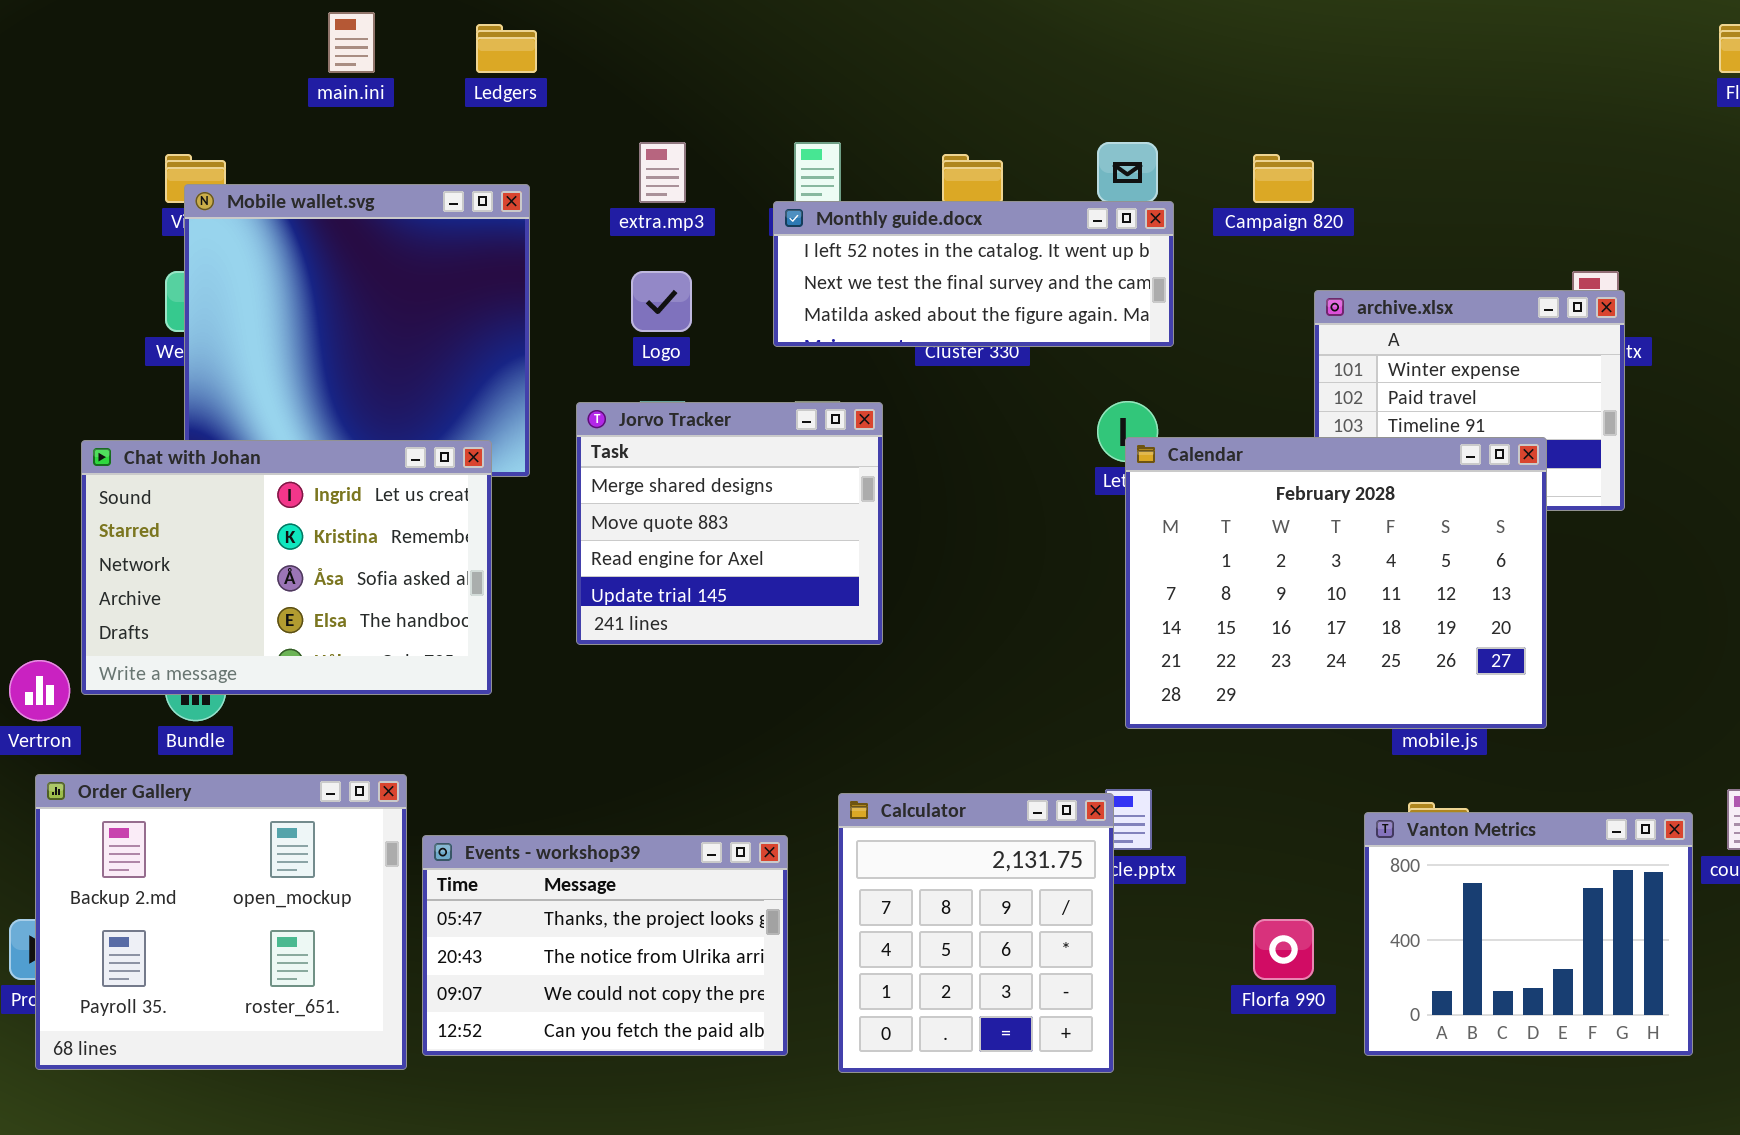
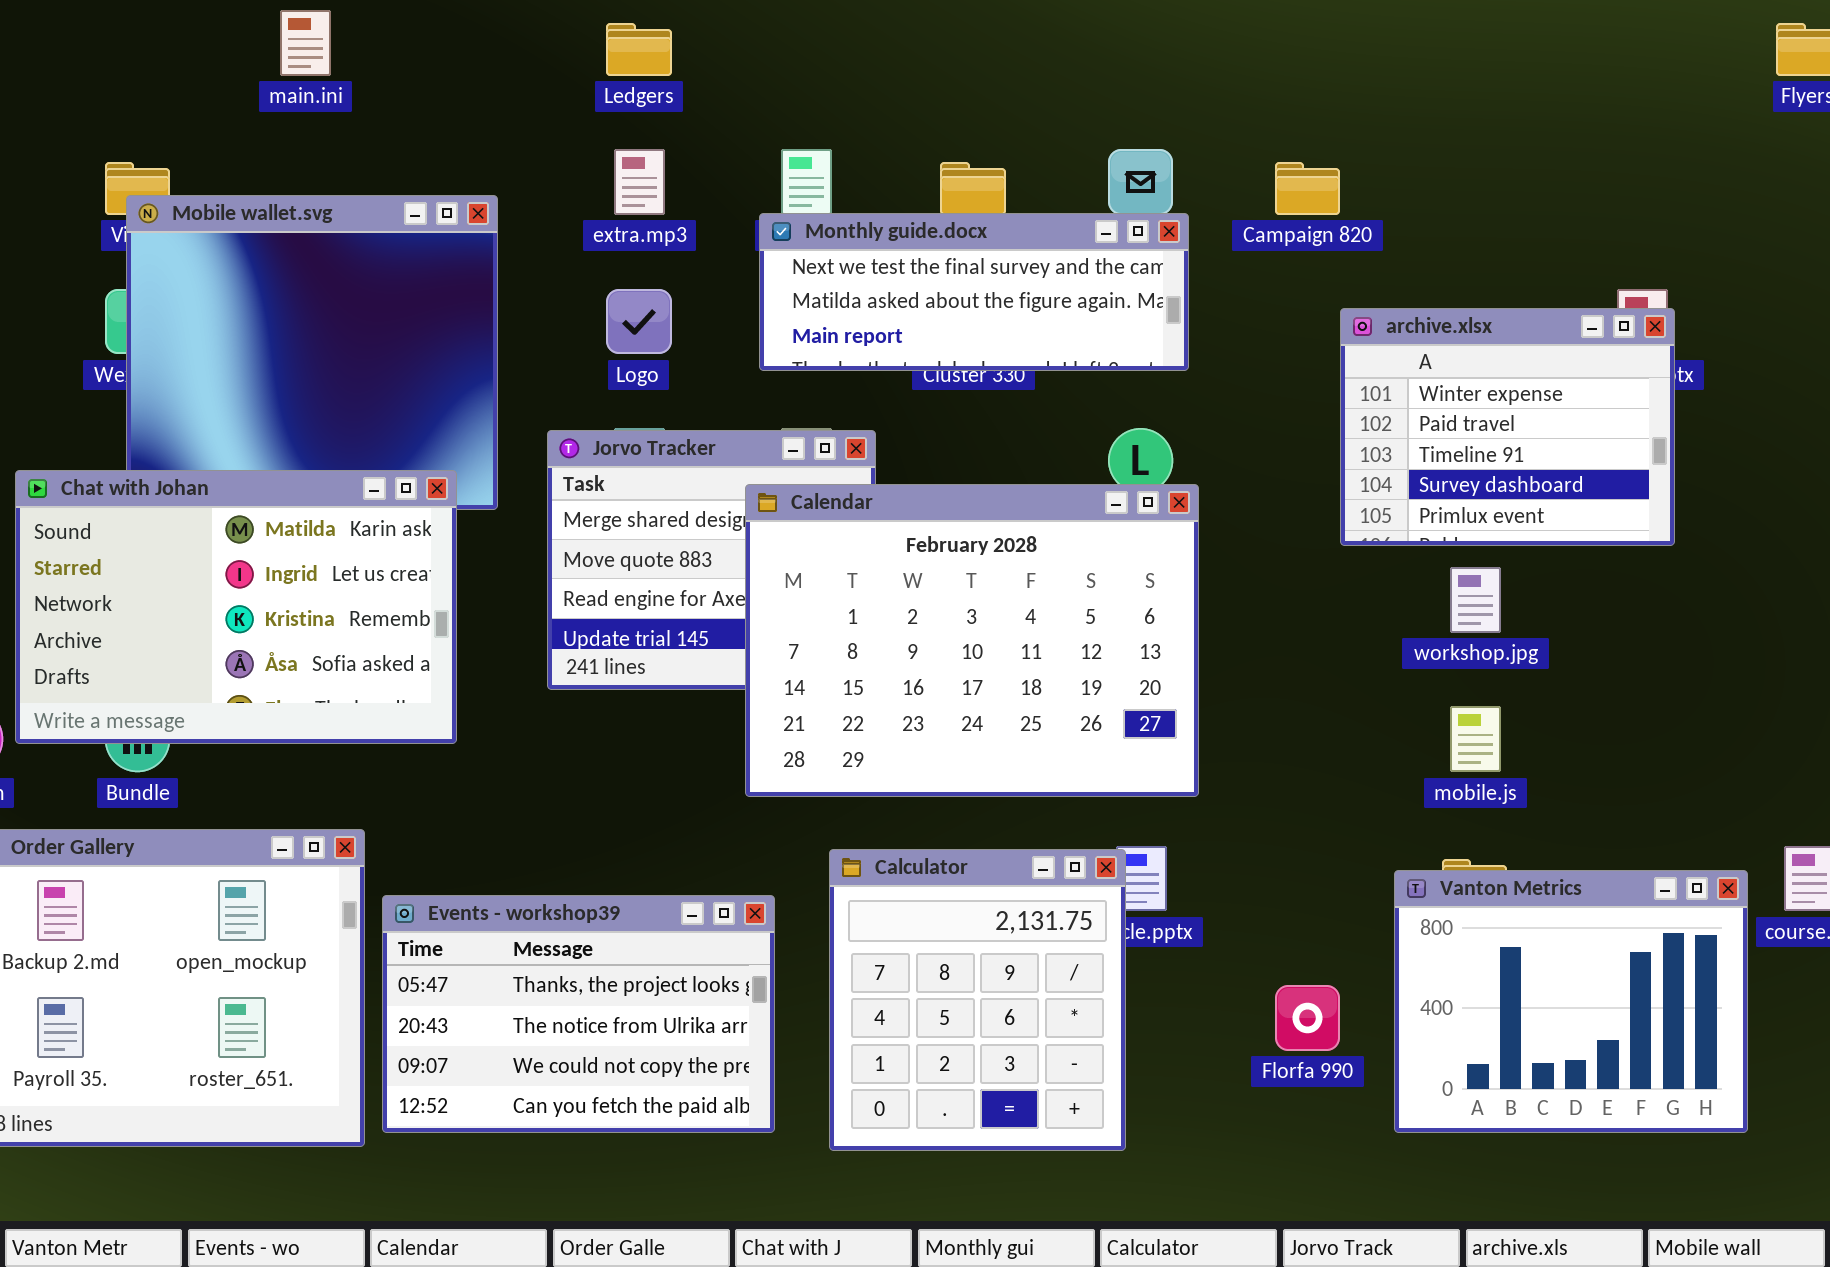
Ledgers: [476,24,537,73] -> [606,23,672,76], moved
Monthly guide.docx: [773,201,1174,347] -> [759,213,1189,371], scrolled down 1 row
Calendar: [1125,437,1547,729] -> [745,484,1199,797], moved
Chat with Johan: [81,440,492,695] -> [15,470,457,744], scrolled up 1 row

